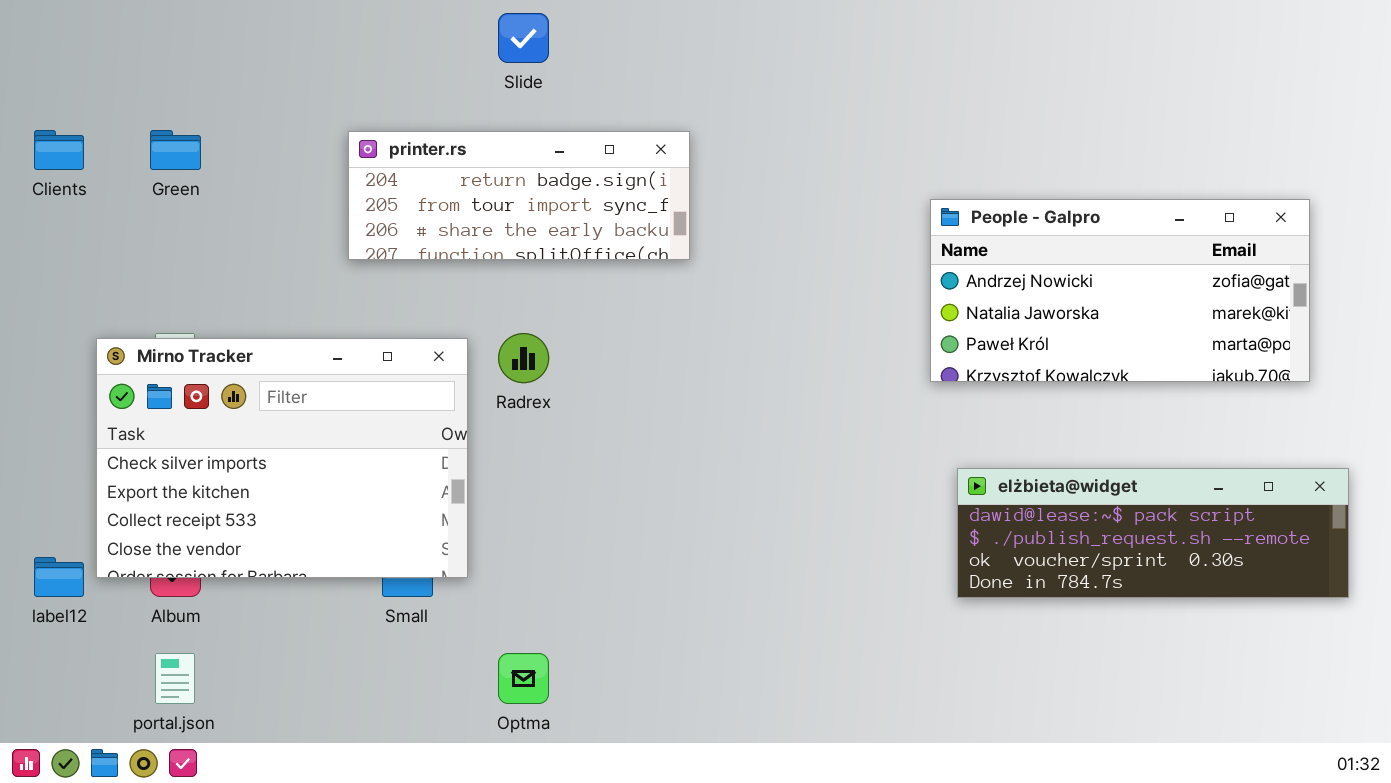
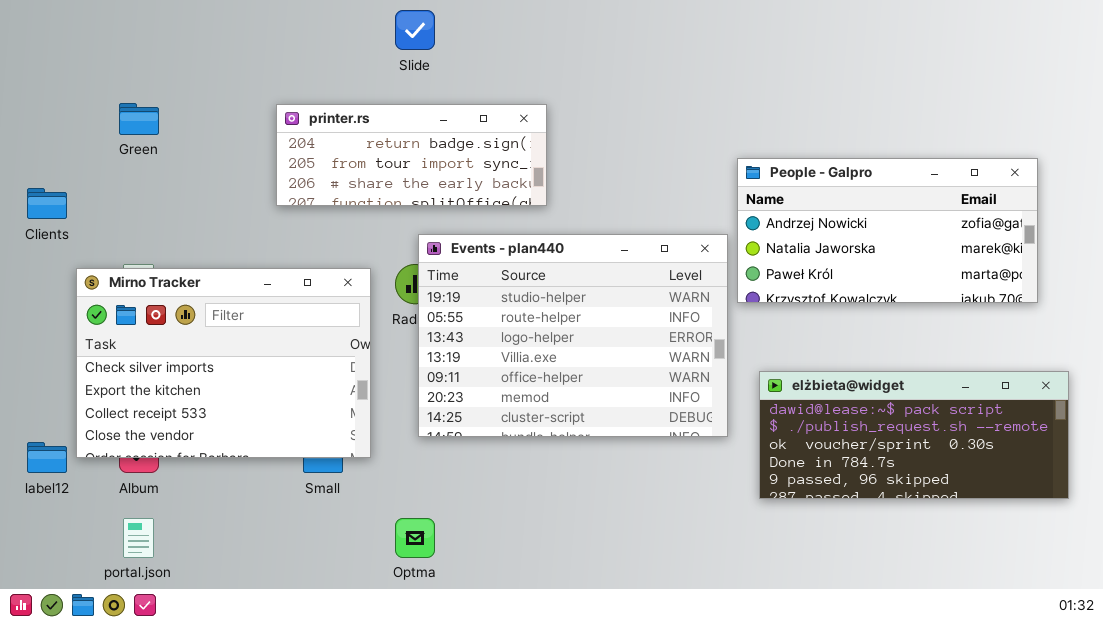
Clients: [34,130,84,170] -> [27,188,67,219], moved
Events - plan440: none -> [418,234,728,437], opened
elżbieta@widget: [957,468,1349,598] -> [759,371,1069,499], resized

